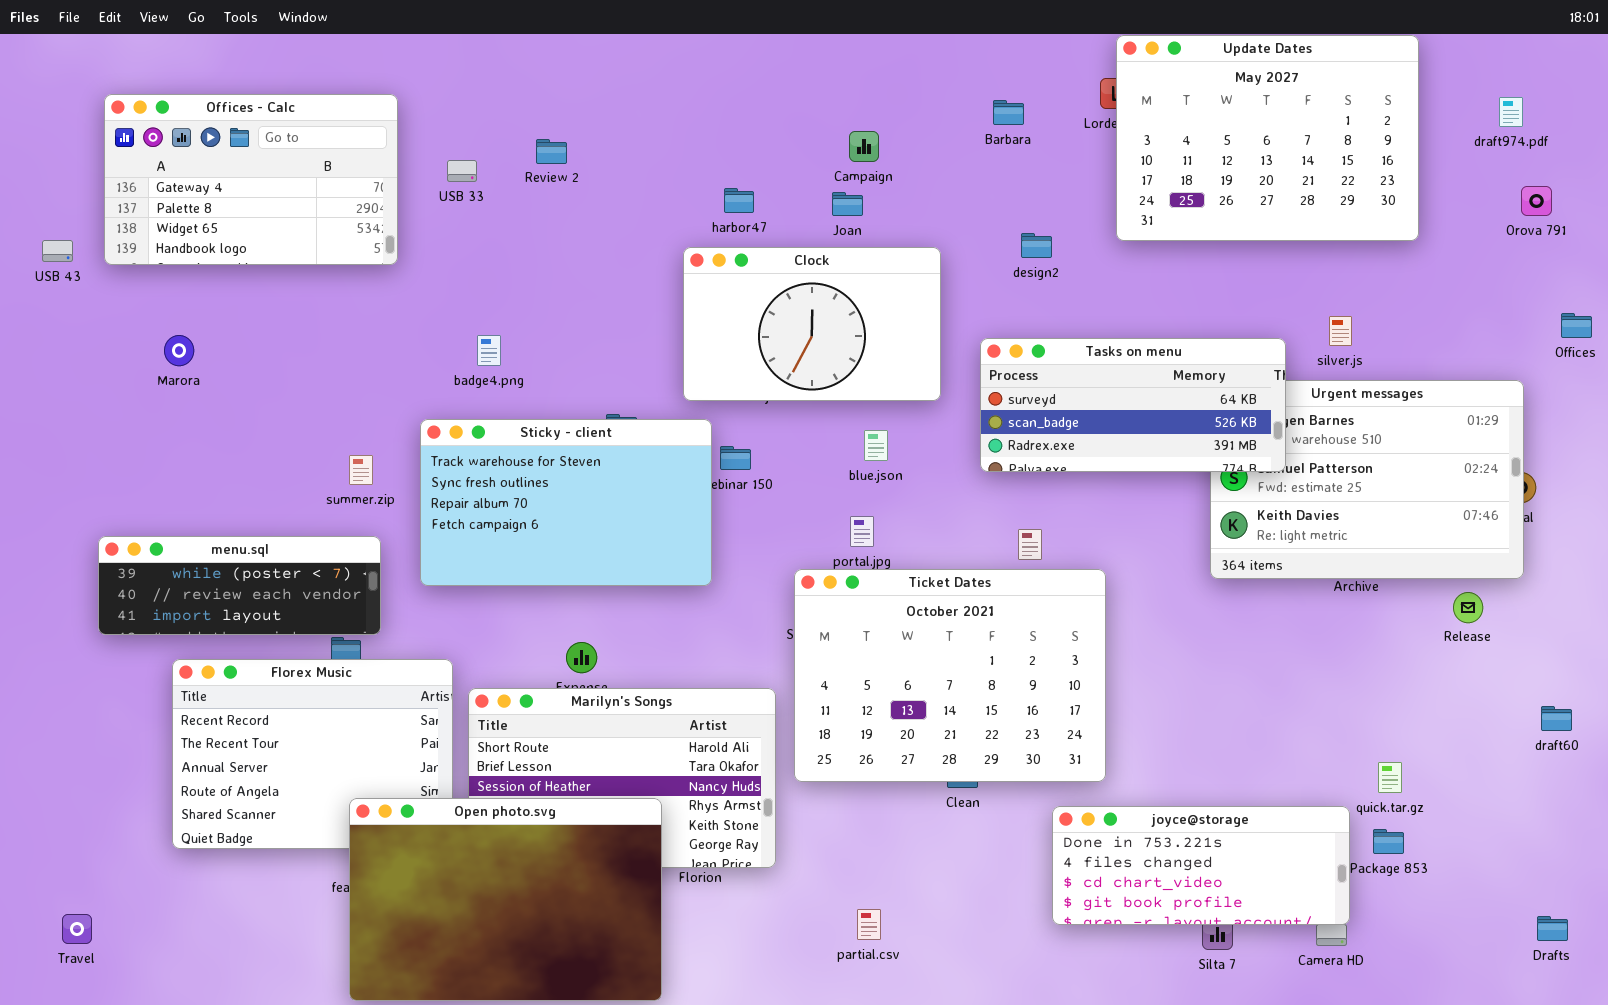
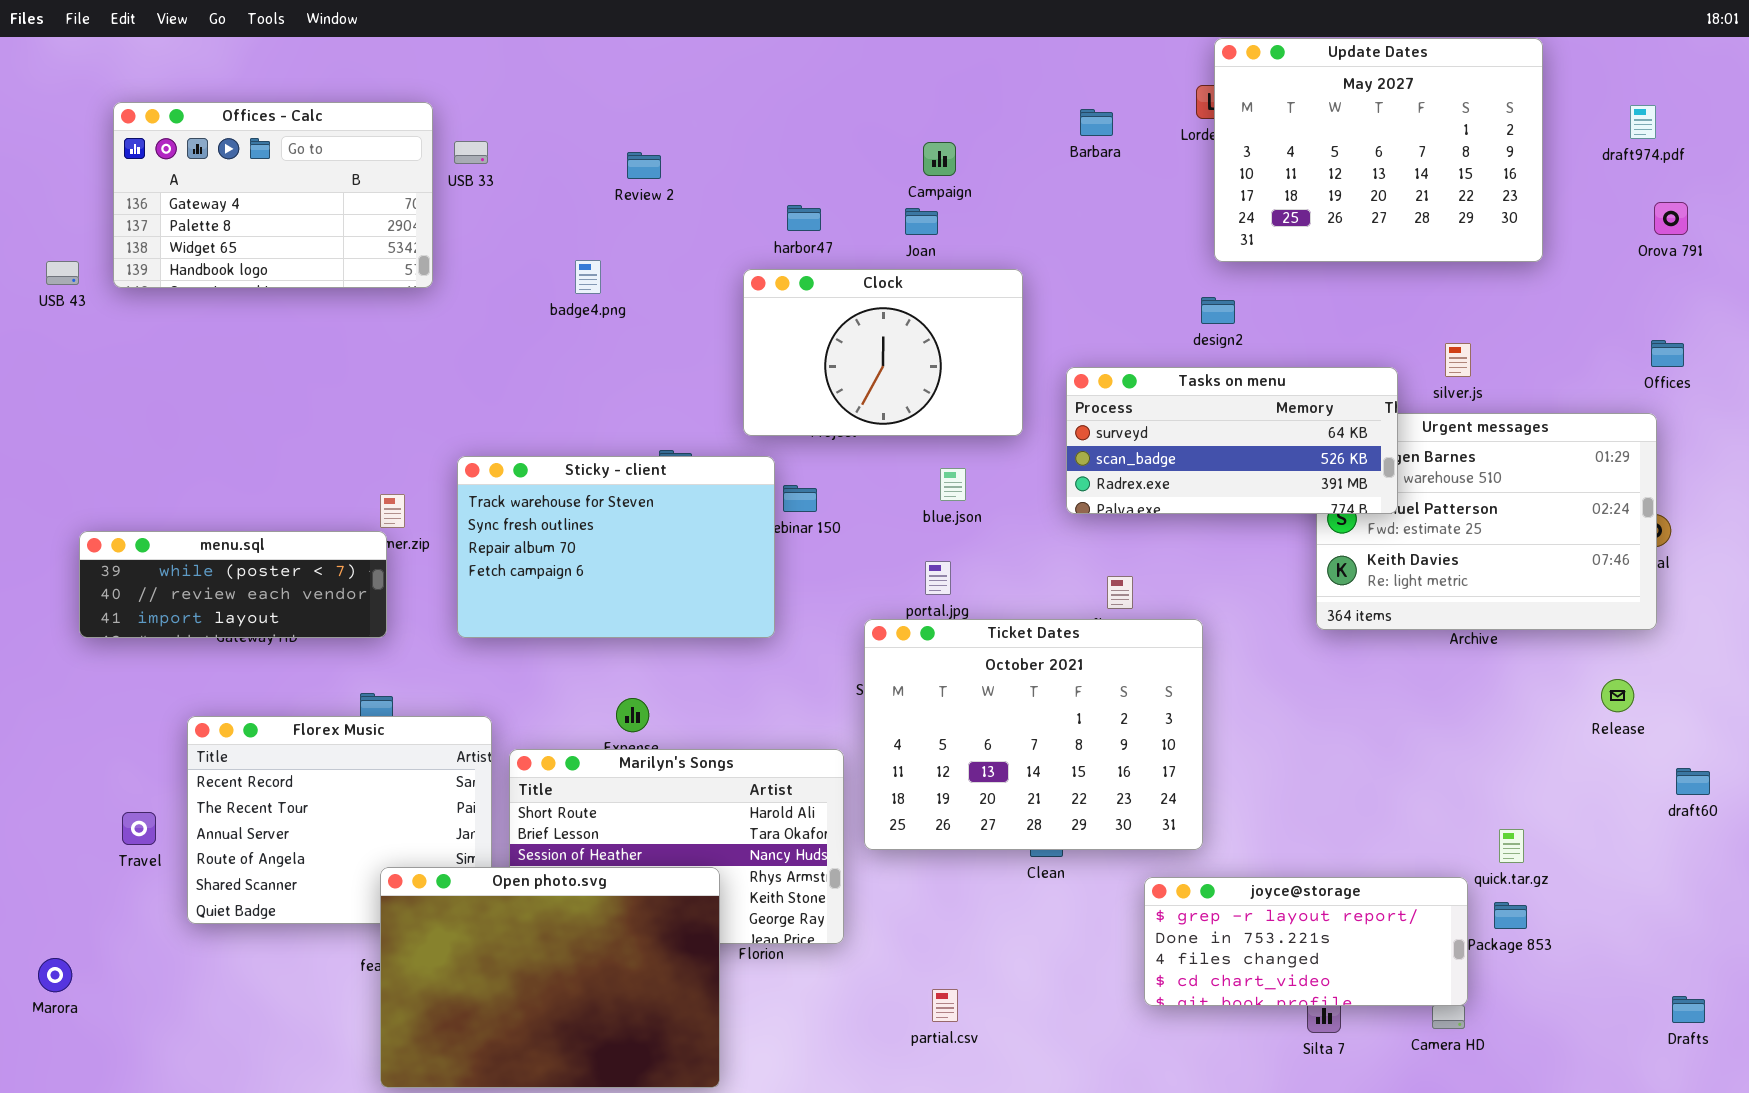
Review 2: [536,139,567,164] -> [627,152,661,179], moved
USB 33: [447,160,477,182] -> [454,141,488,164], moved
design2: [1021,233,1052,258] -> [1201,297,1235,324], moved
Offices: [1561,313,1592,338] -> [1651,340,1684,367], moved
Marora: [164,335,194,366] -> [38,958,72,992], moved
badge4.png: [477,335,501,366] -> [575,260,601,294], moved
menu.sql: [98,536,381,635] -> [79,531,387,638], moved
Release: [1453,592,1483,623] -> [1601,679,1634,712], moved
joyce@storage: [1052,806,1350,925] -> [1144,877,1468,1006], scrolled up 1 row
Travel: [62,914,92,944] -> [122,812,156,845], moved

